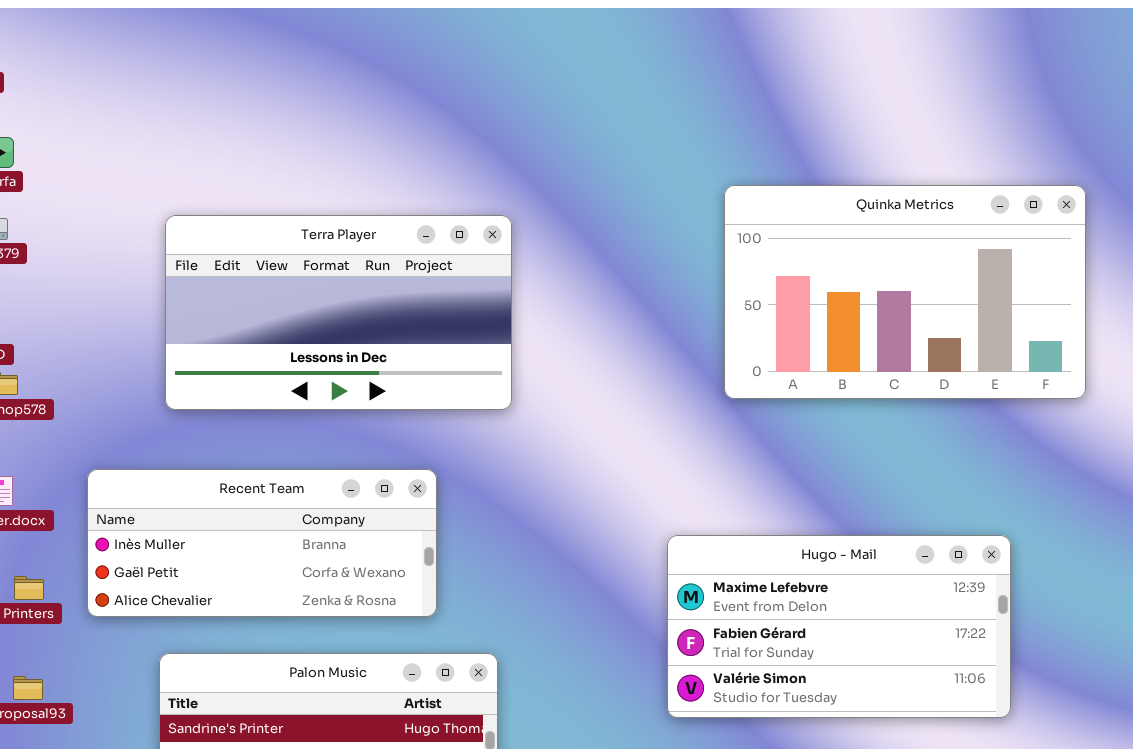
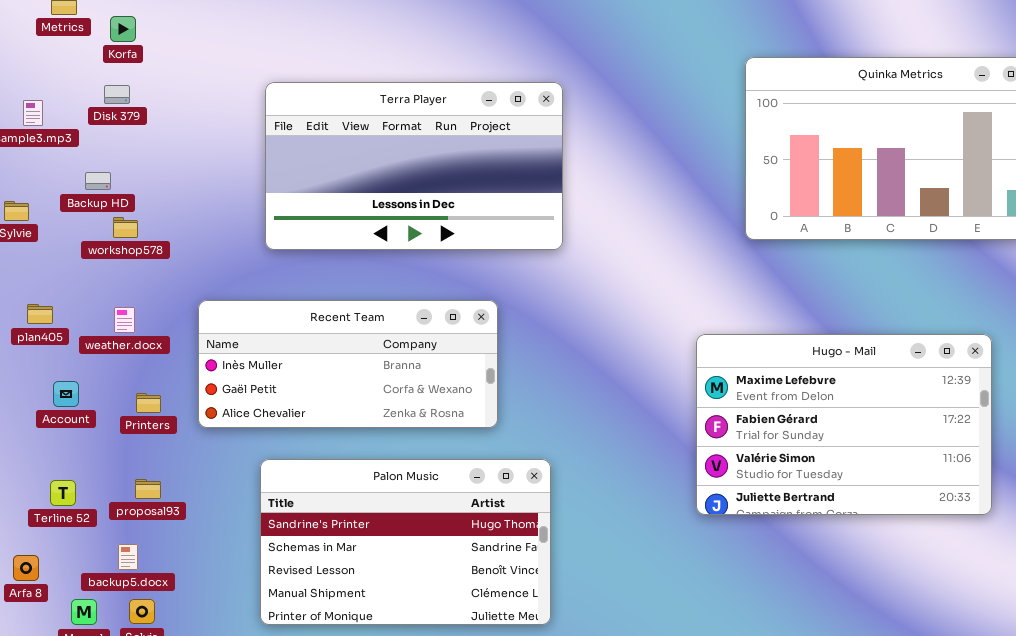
Hugo - Mail: [667,535,1011,718] -> [696,334,992,515], resized

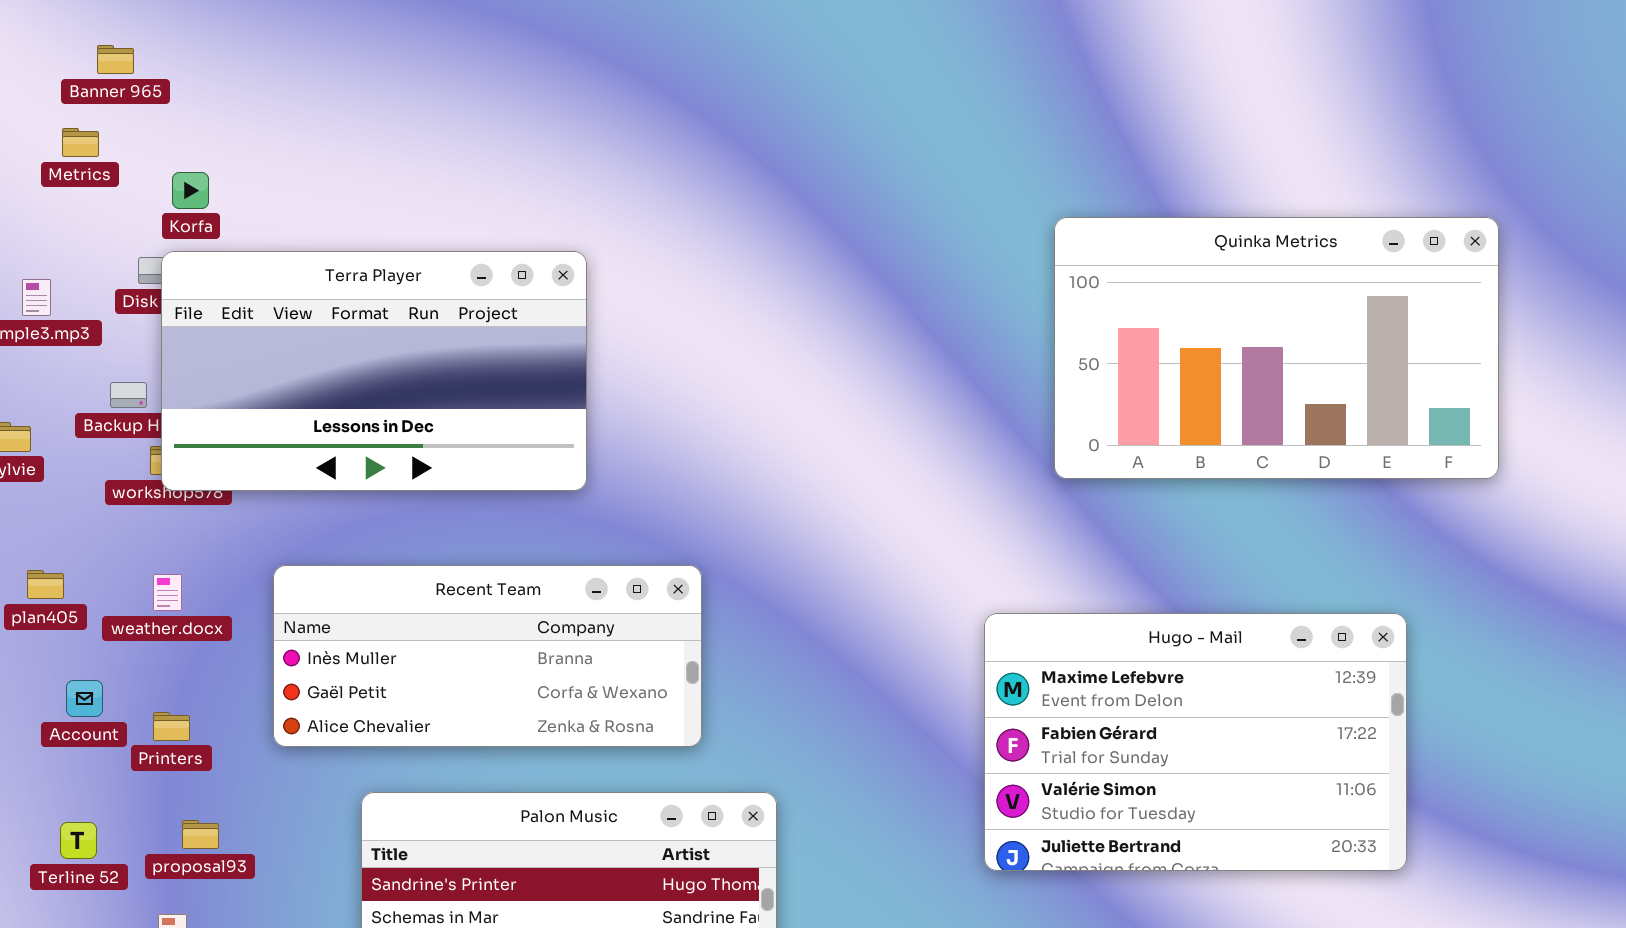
Korfa: [110,16,136,42] -> [172,172,209,209], moved
Terra Player: [265,82,563,250] -> [161,251,587,491], moved
Printers: [136,393,161,413] -> [153,712,190,741], moved

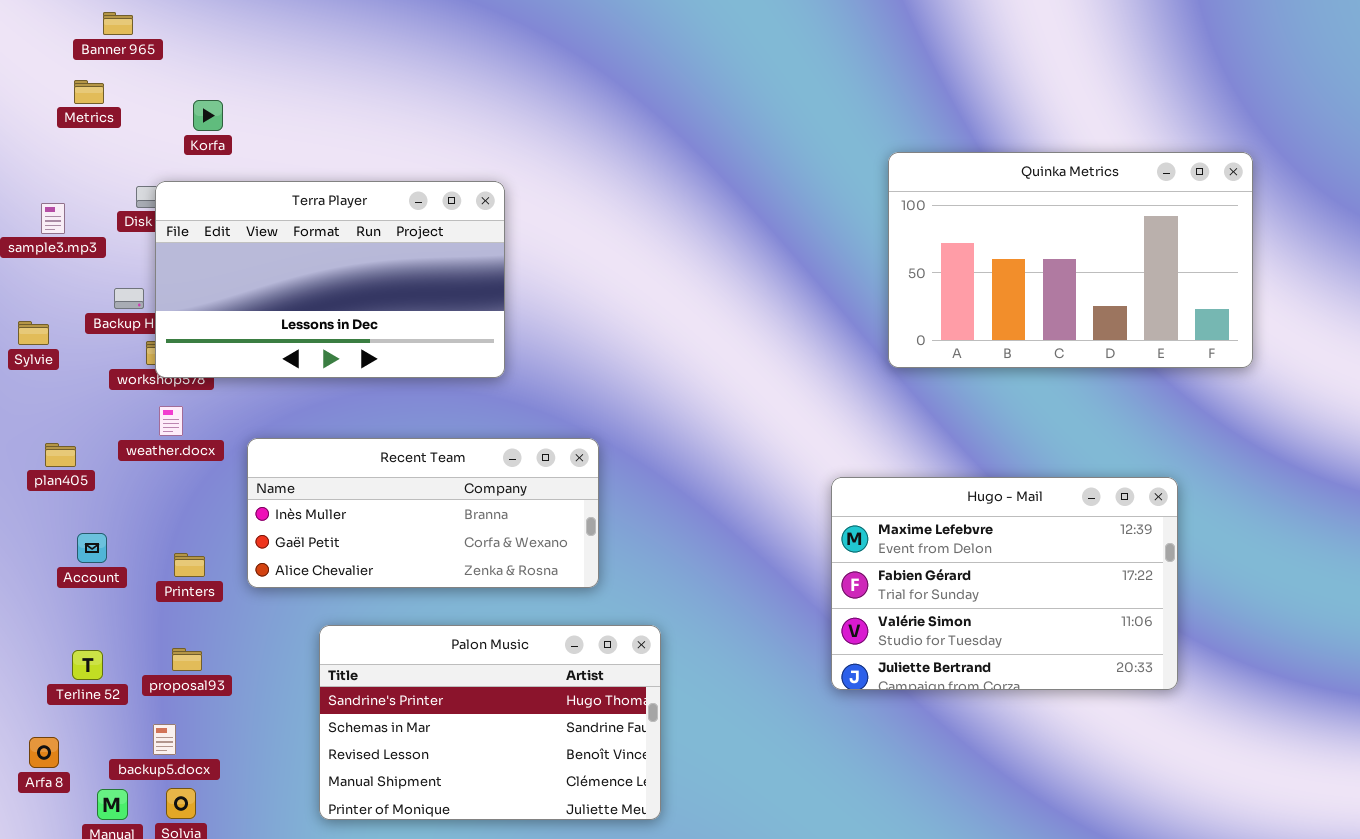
Korfa: [172,172,209,209] -> [193,100,223,131], moved
weather.docx: [153,574,182,611] -> [159,406,183,436], moved
Printers: [153,712,190,741] -> [174,553,205,577], moved

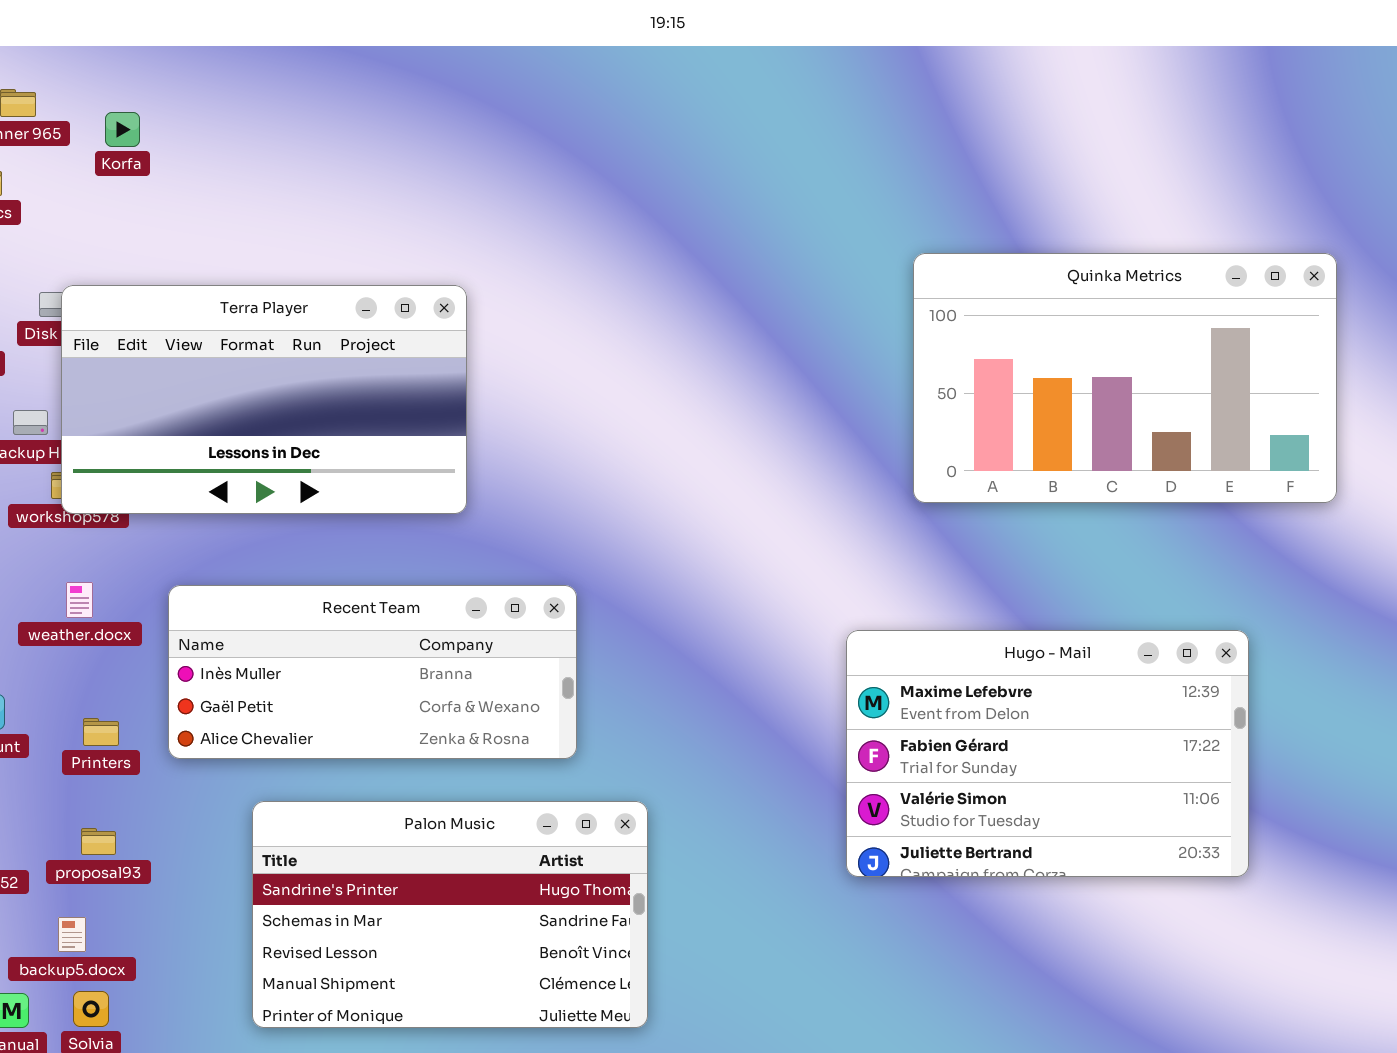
Korfa: [193,100,223,131] -> [105,112,140,147], moved
weather.docx: [159,406,183,436] -> [66,582,93,618], moved

